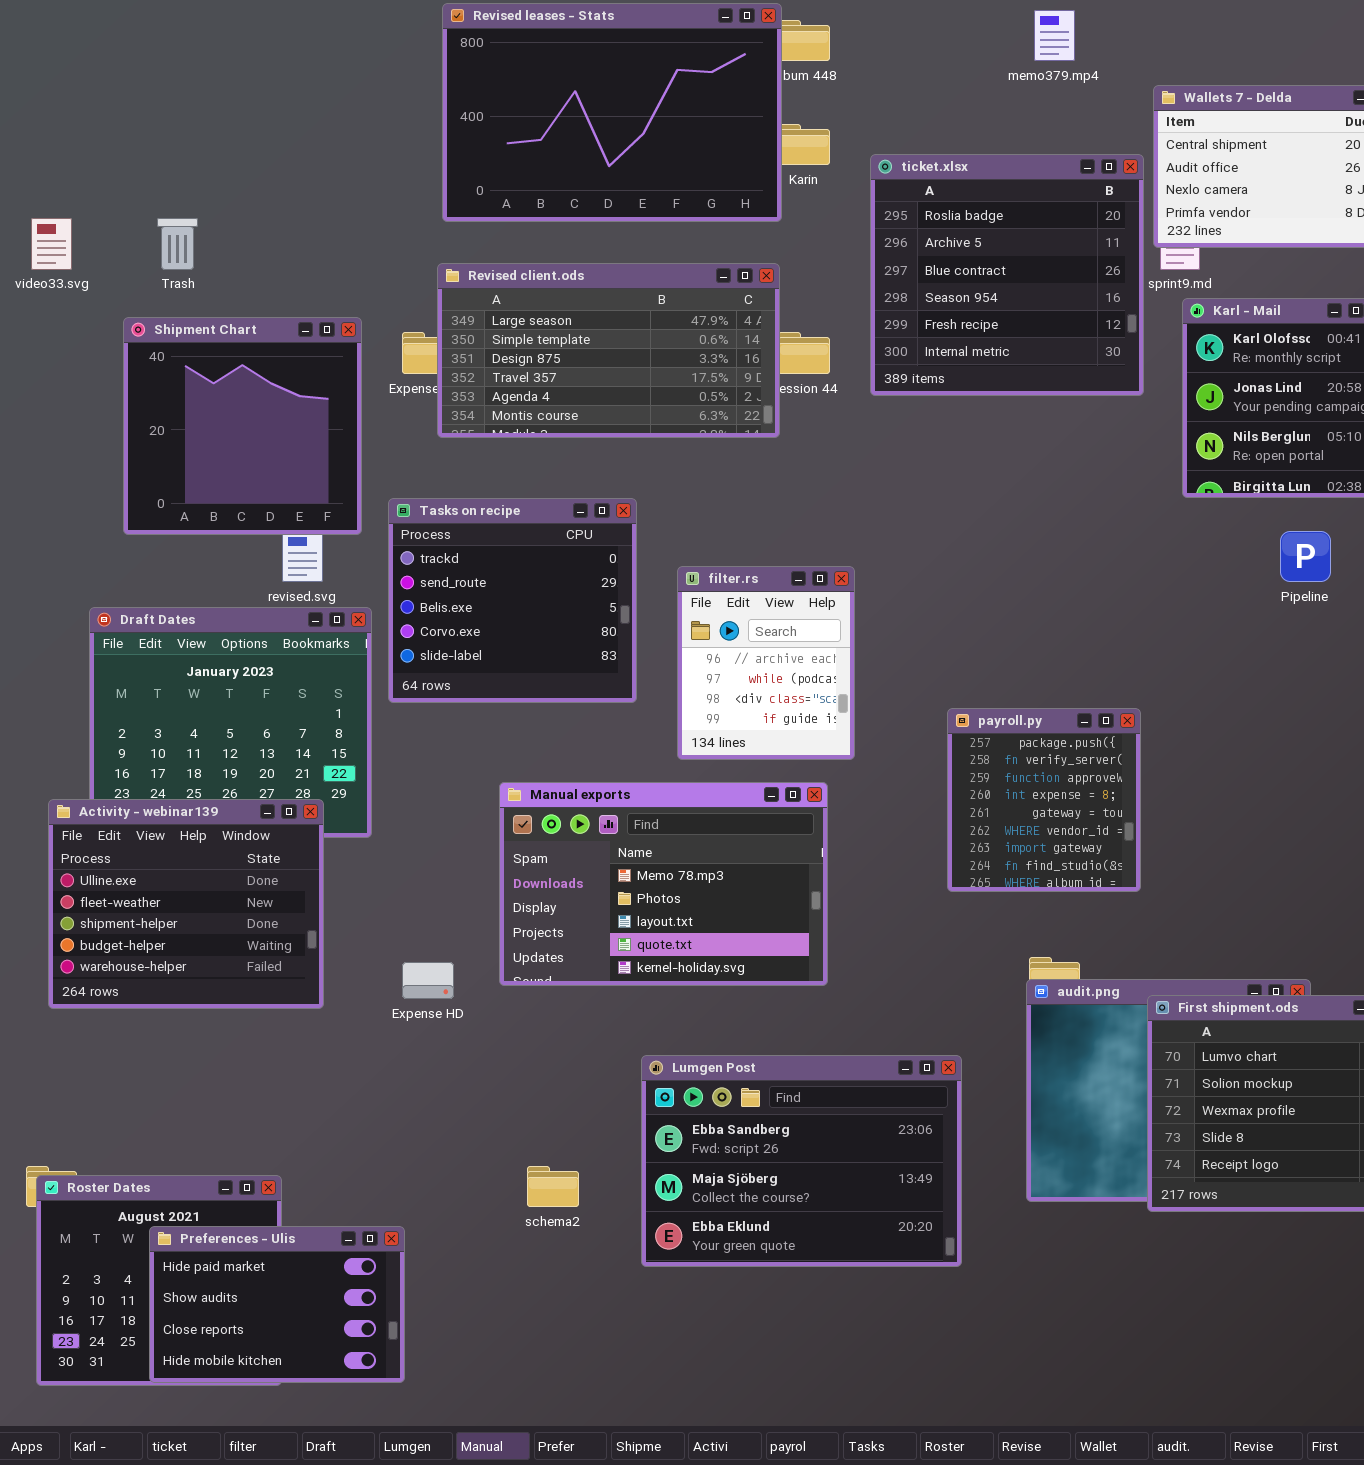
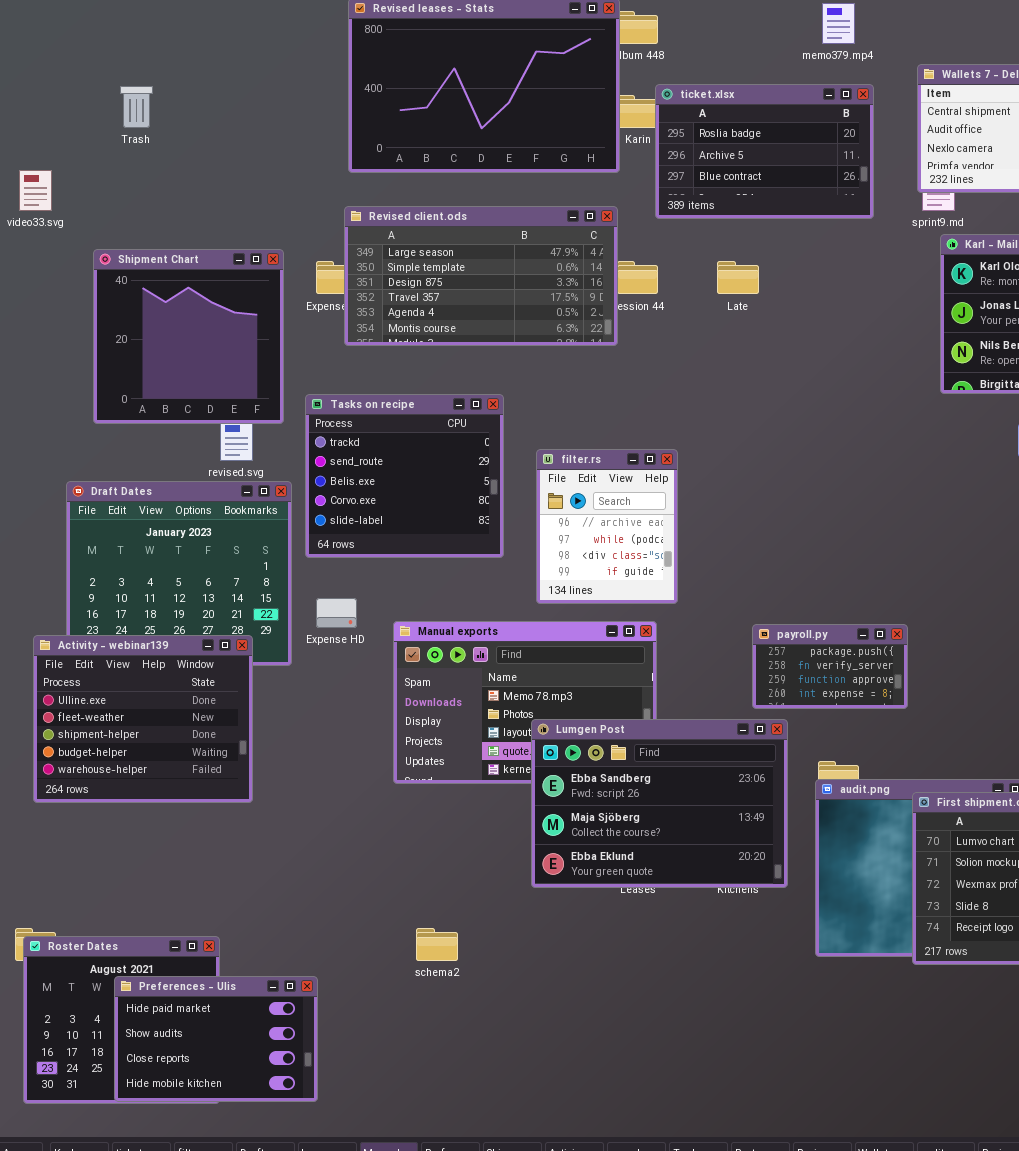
ticket.xlsx: [870,154,1144,396] -> [655,84,874,219], moved, resized
Trash: [157,218,198,270] -> [120,86,153,128], moved
payroll.py: [947,708,1141,892] -> [752,624,908,709], resized
Expense HD: [402,962,454,999] -> [316,598,357,628], moved
Lumgen Post: [641,1055,962,1267] -> [531,719,788,888], moved

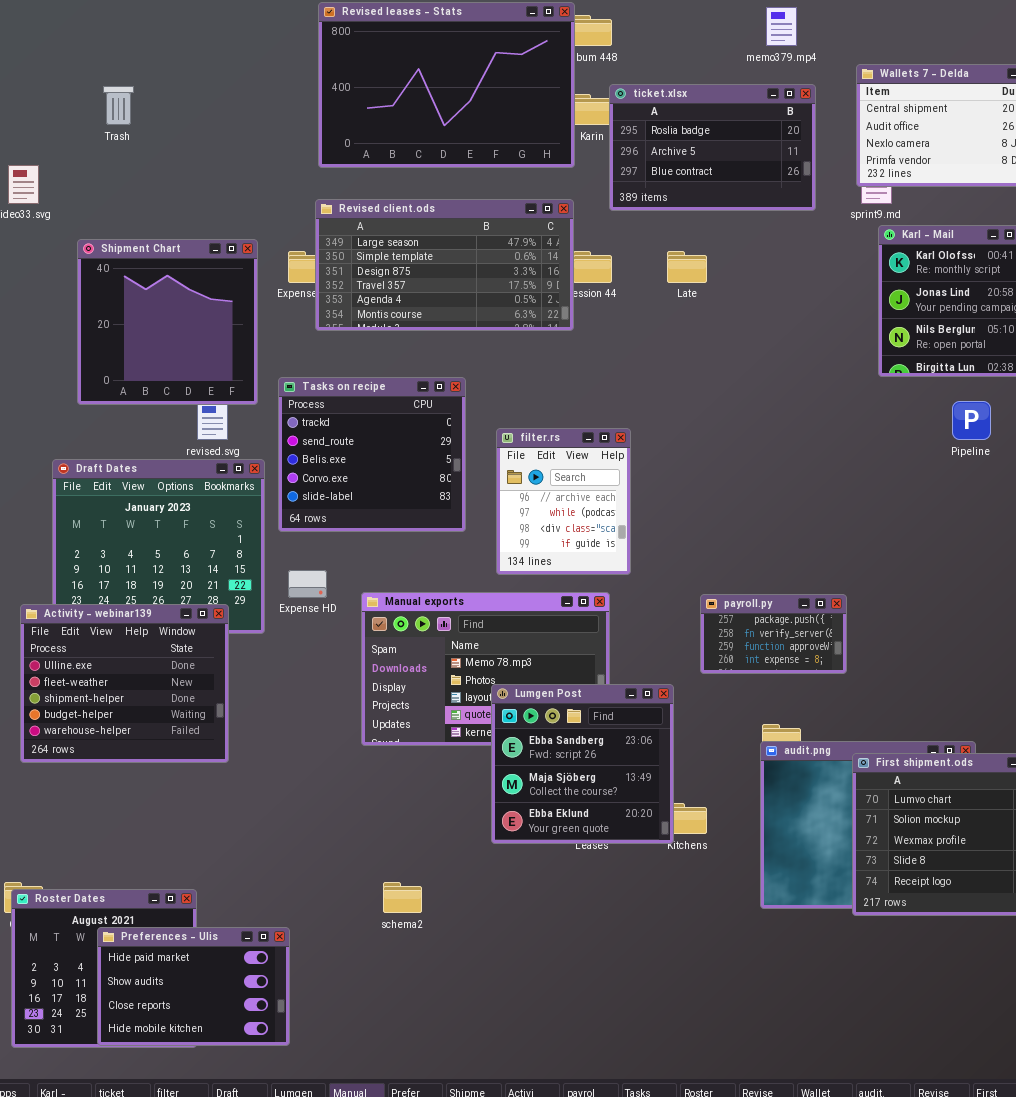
Lumgen Post: [531,719,788,888] -> [491,684,674,844], resized

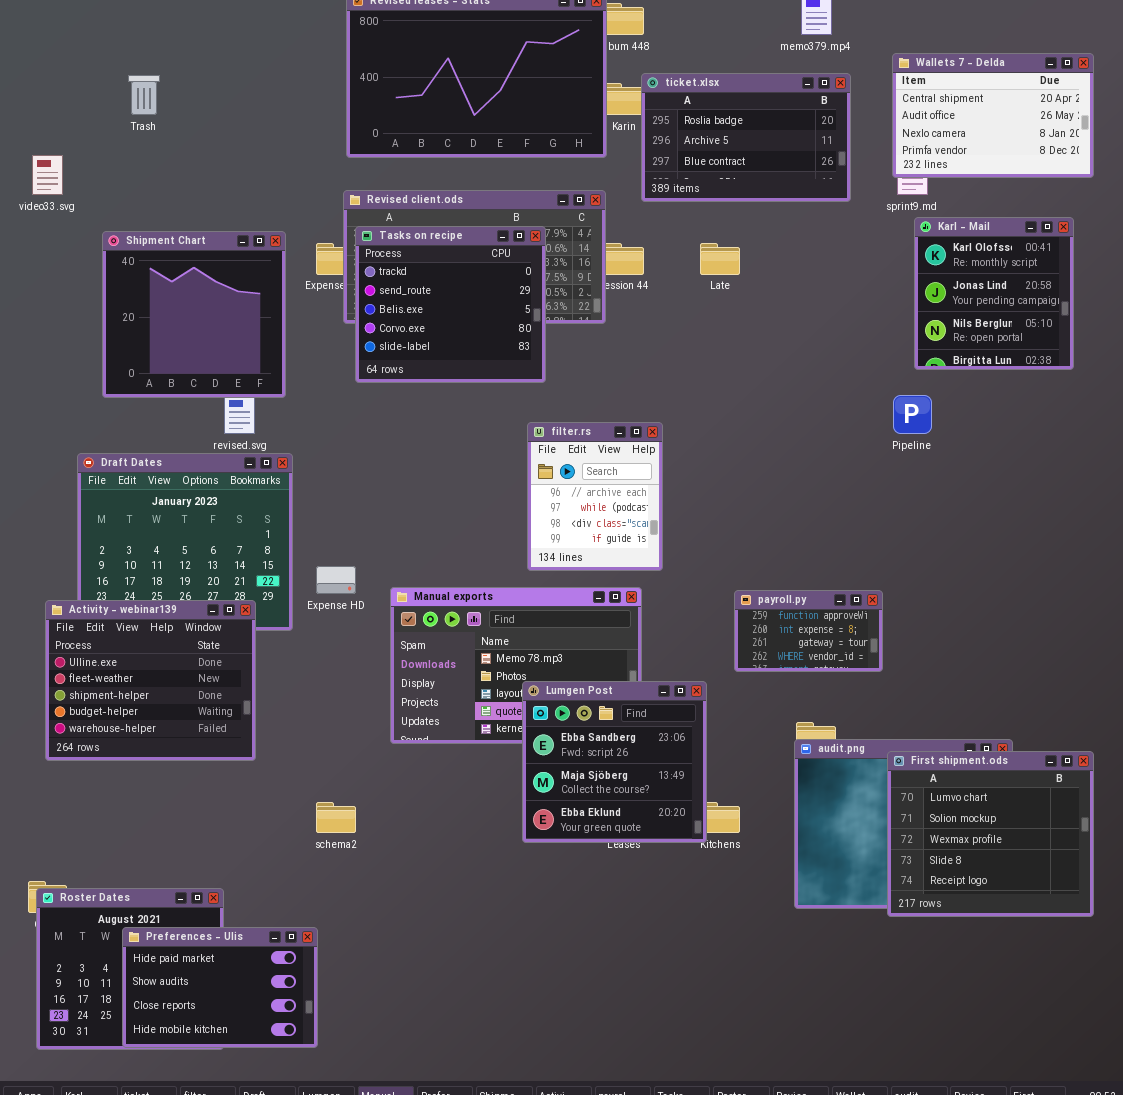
Tasks on recipe: [278,377,466,532] -> [355,226,546,383], moved
Pipeline: [952,401,991,440] -> [893,395,932,434], moved
payroll.py: [700,594,847,674] -> [734,590,883,672], scrolled down 2 rows
schema2: [383,882,422,913] -> [316,802,356,833], moved

